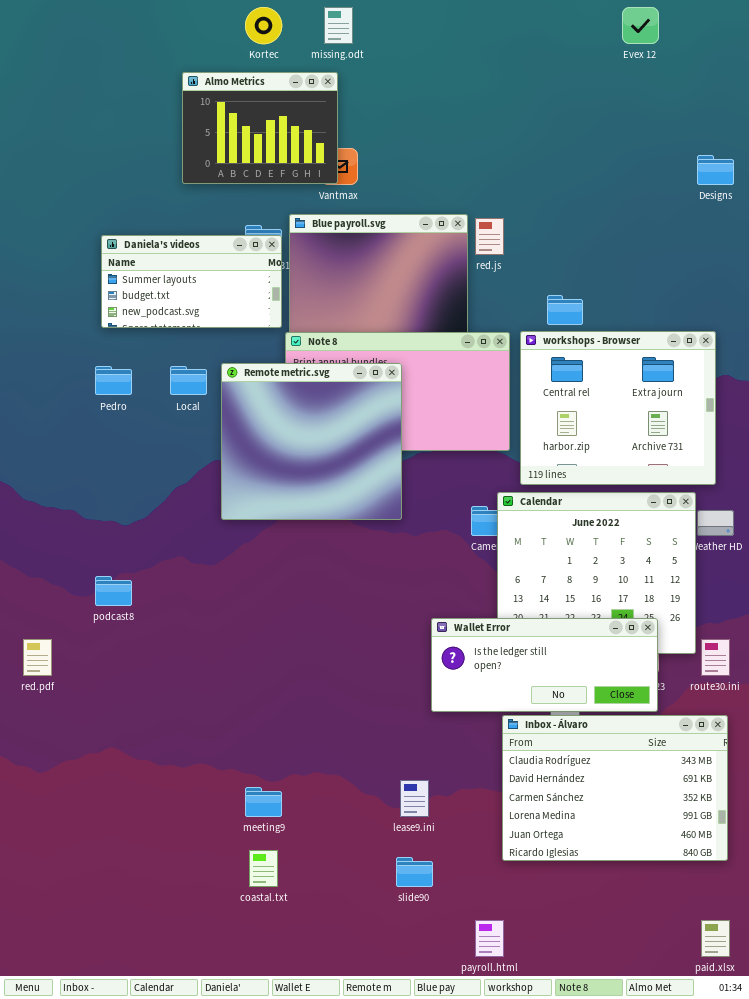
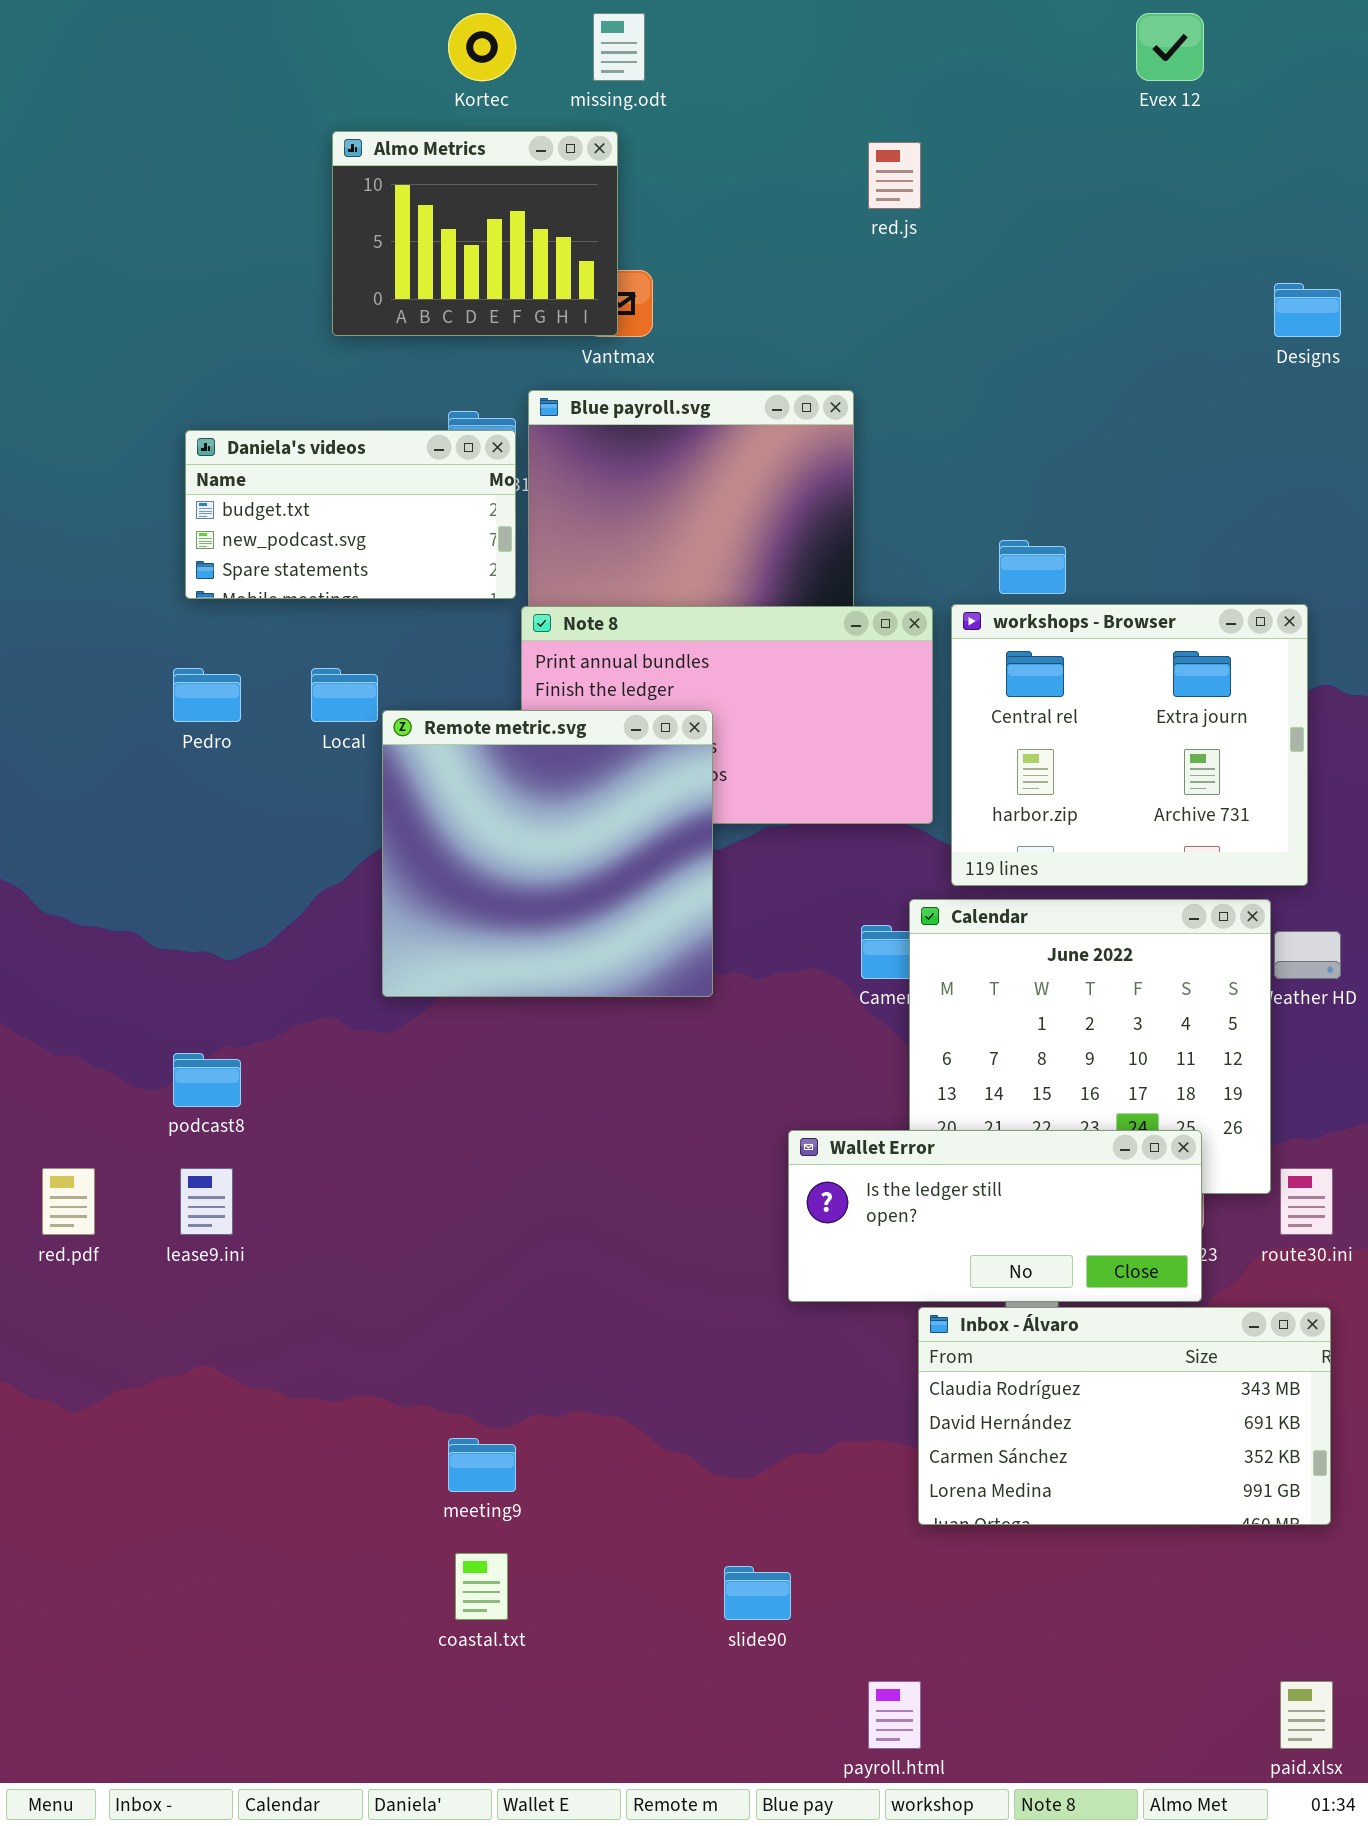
red.js: [475,218,504,255] -> [868,142,921,209], moved
Daniela's videos: [101,235,282,328] -> [185,430,516,599], scrolled down 1 row
Remote metric.svg: [221,363,402,520] -> [382,710,713,997], moved
Inbox - Álvaro: [502,715,728,861] -> [918,1307,1331,1525], resized
lease9.ini: [400,780,429,817] -> [180,1168,233,1235], moved

